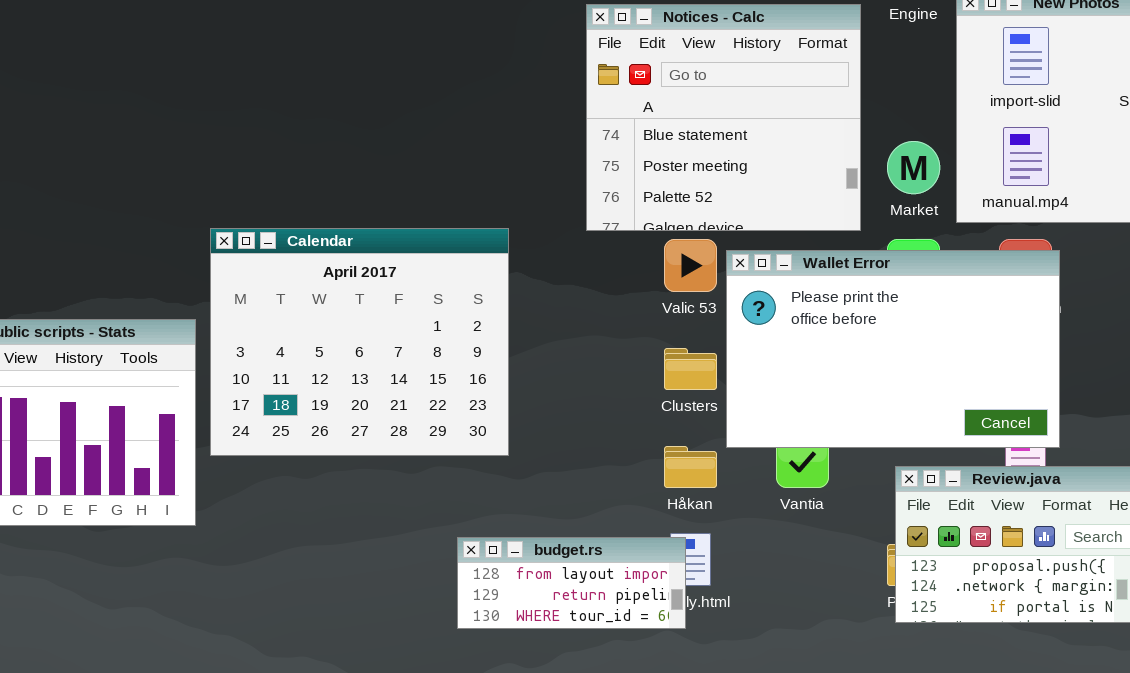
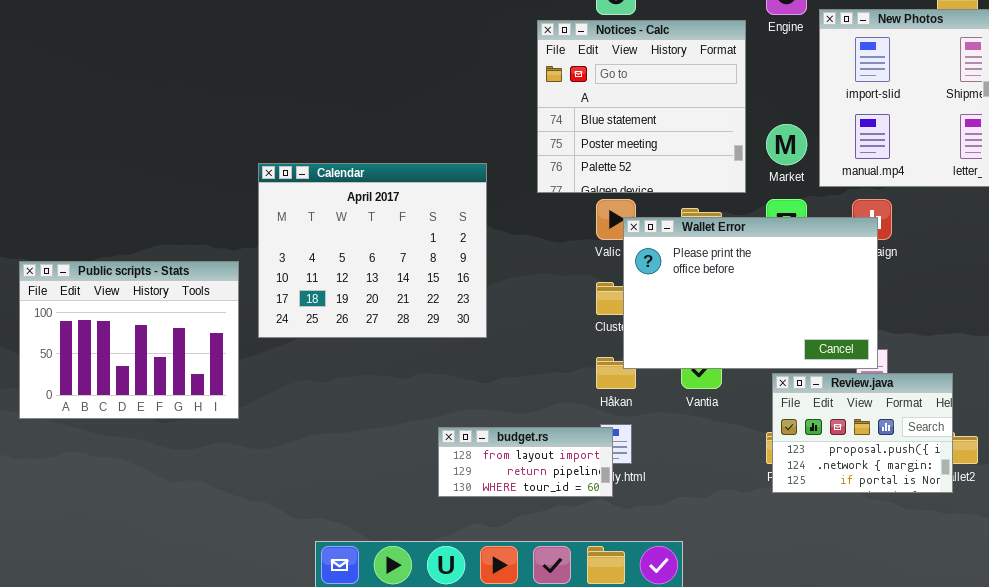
Calendar: [210,228,509,456] -> [258,163,487,338], moved
Wallet Error: [726,250,1060,448] -> [623,217,878,369], moved

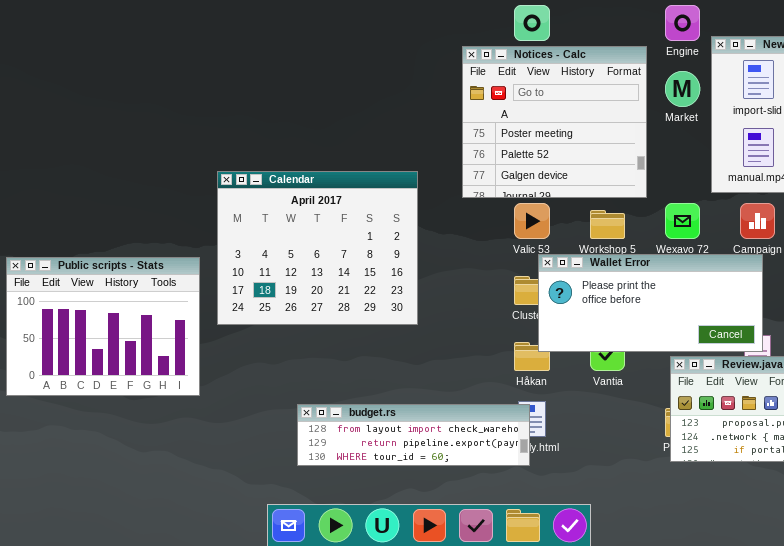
Notices - Calc: [537,20,746,193] -> [462,46,647,198], scrolled down 1 row
Market: [766,124,807,165] -> [665,71,700,107], moved
Wallet Error: [623,217,878,369] -> [538,254,763,352], resized
budget.rs: [438,427,613,497] -> [297,404,530,466], resized

